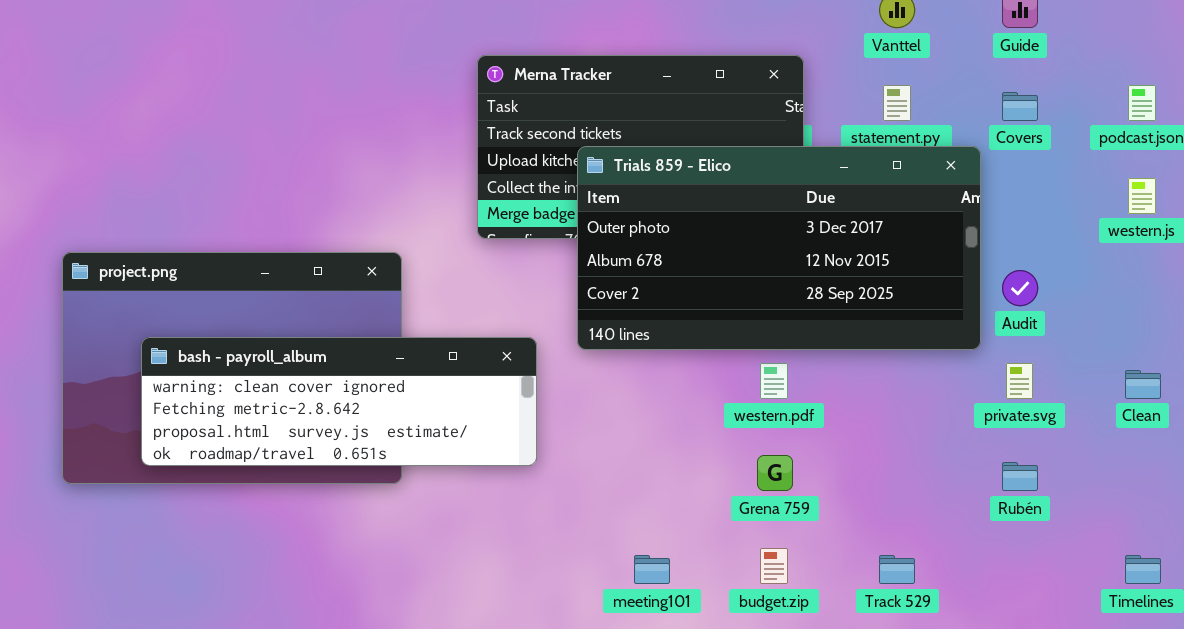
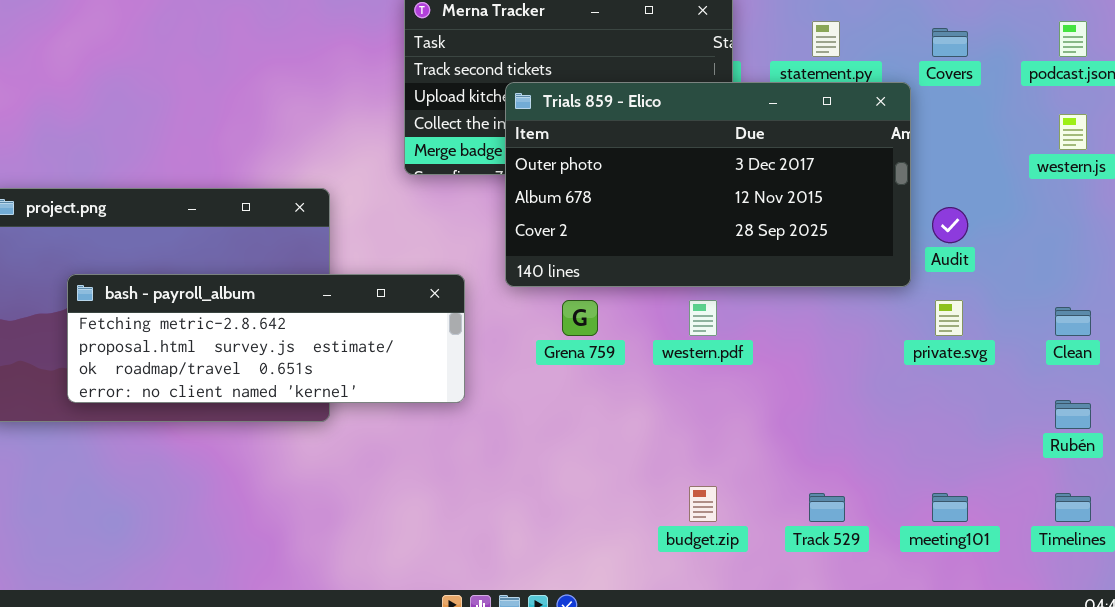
bash - payroll_album: [141,337,537,466] -> [67,274,465,403], scrolled down 1 row
Grena 759: [757,455,793,491] -> [562,300,598,336], moved
Rubén: [1002,462,1038,491] -> [1055,400,1091,429], moved
meeting101: [634,555,670,584] -> [932,493,968,522], moved

